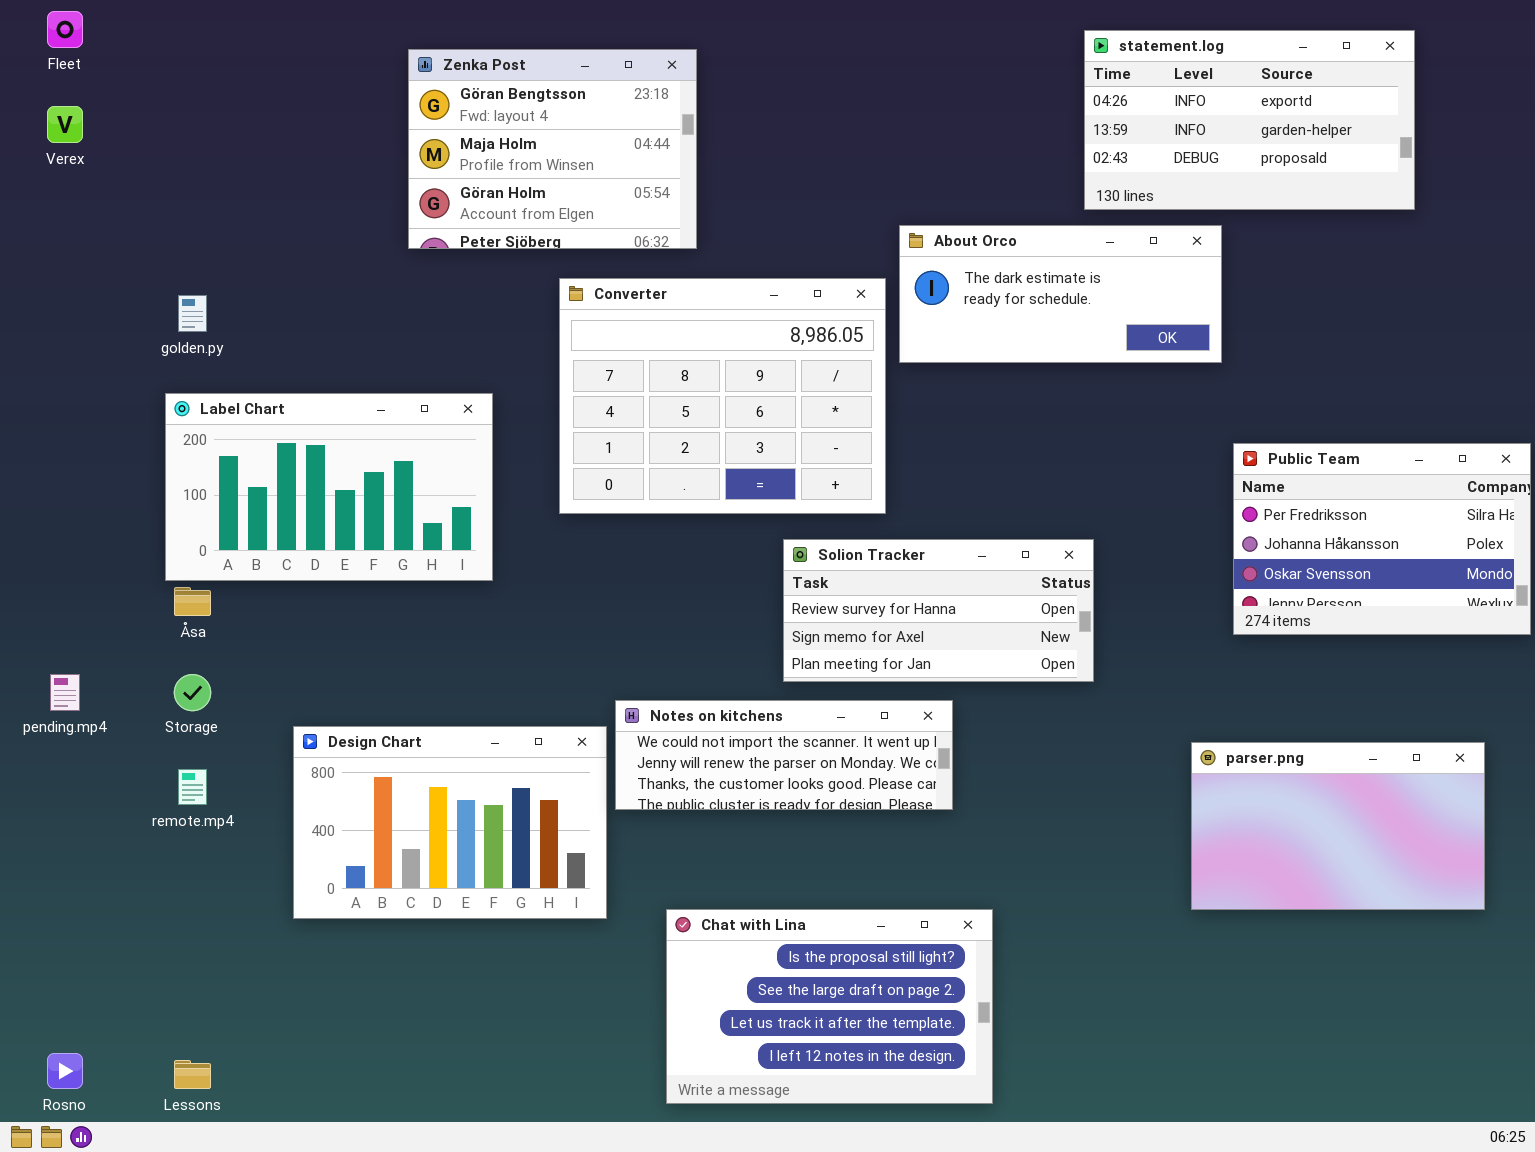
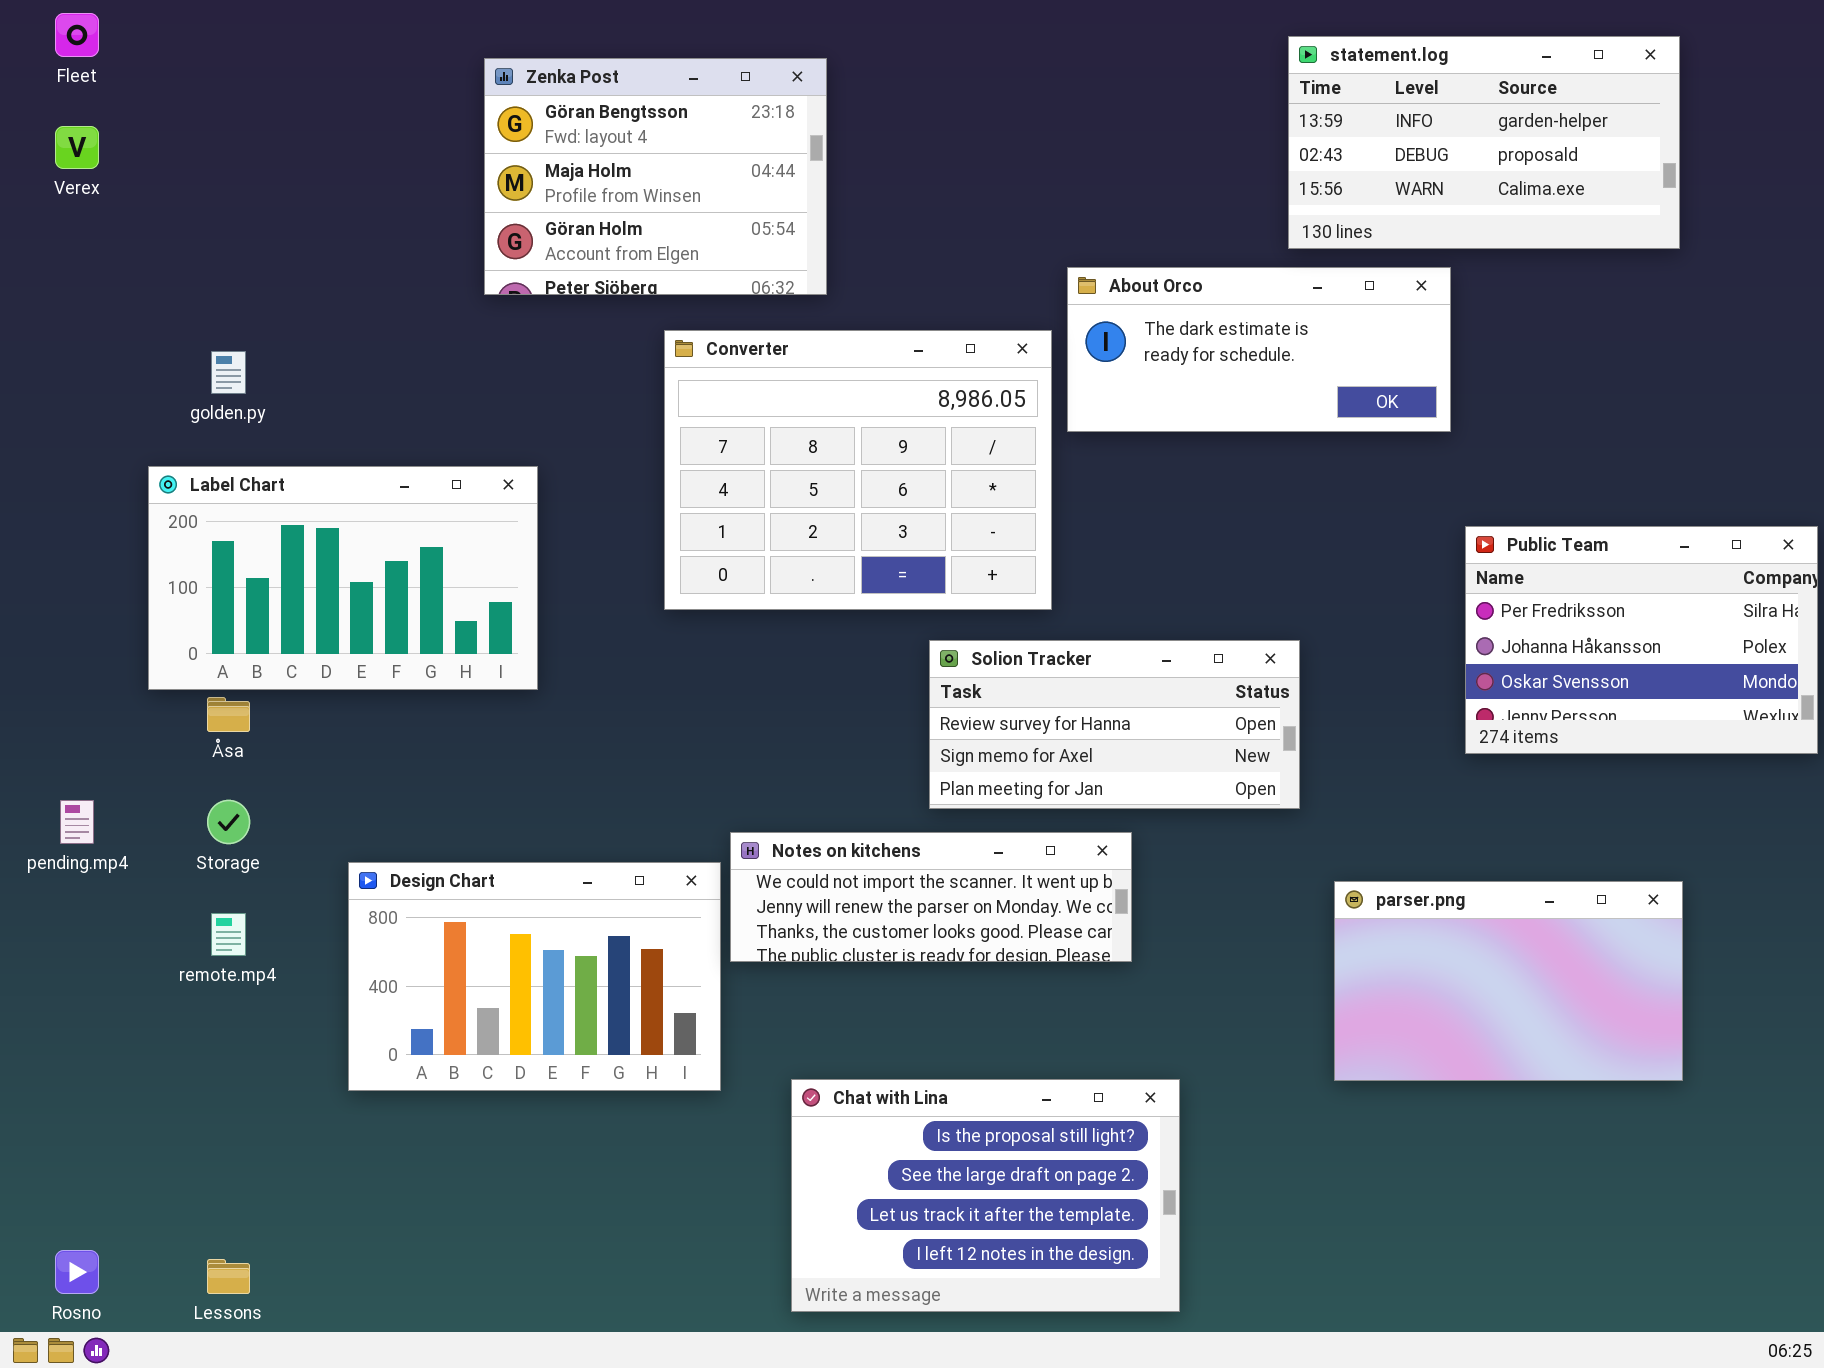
statement.log: [1084,30,1415,210] -> [1288,36,1680,249], scrolled down 1 row
Label Chart: [165,393,493,581] -> [148,466,538,690], moved
parser.png: [1191,742,1485,910] -> [1334,881,1683,1081], moved

